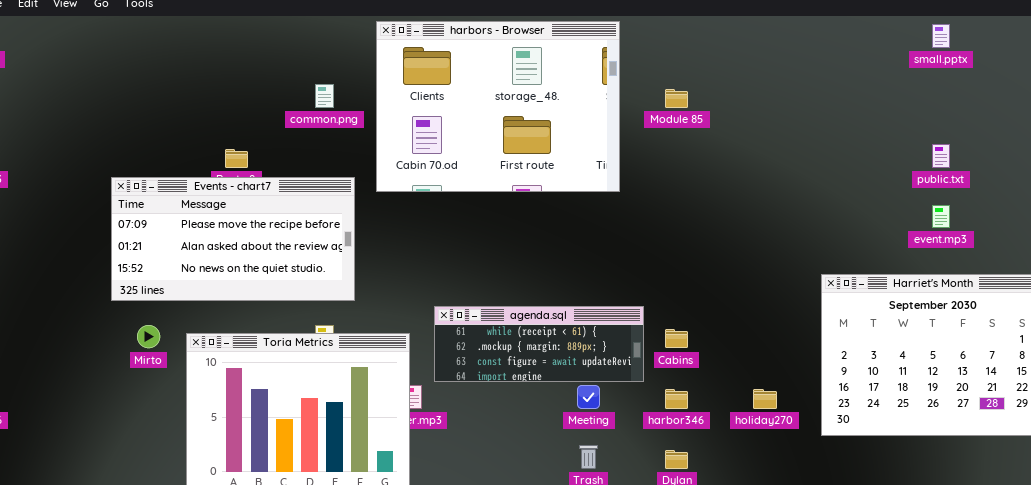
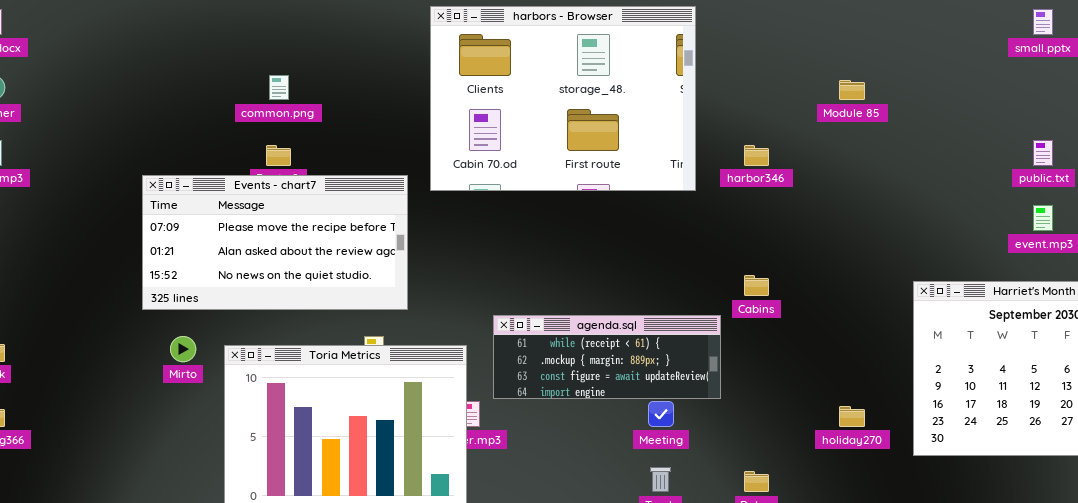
common.png: [315,84,334,108] -> [269,75,289,100], moved
Module 85: [665,89,688,108] -> [839,80,865,100], moved
Cabins: [665,329,688,348] -> [744,275,769,296], moved
harbor346: [665,389,688,409] -> [744,145,769,166], moved

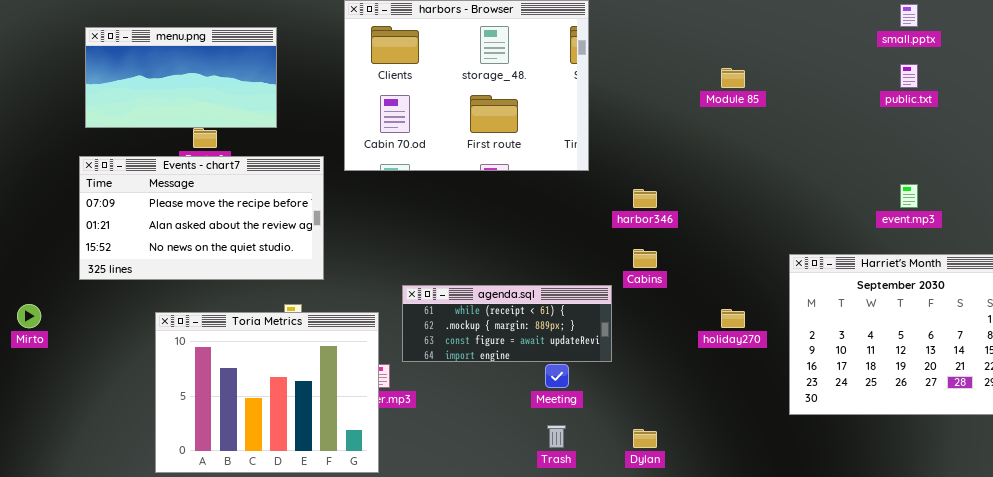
menu.png: none -> [85,27,277,128], opened
public.txt: [1033,140,1053,166] -> [900,64,918,88], moved
harbor346: [744,145,769,166] -> [633,189,657,208], moved
Mirto: [170,336,196,362] -> [17,304,41,328], moved
holiday270: [839,406,865,427] -> [721,309,745,328], moved

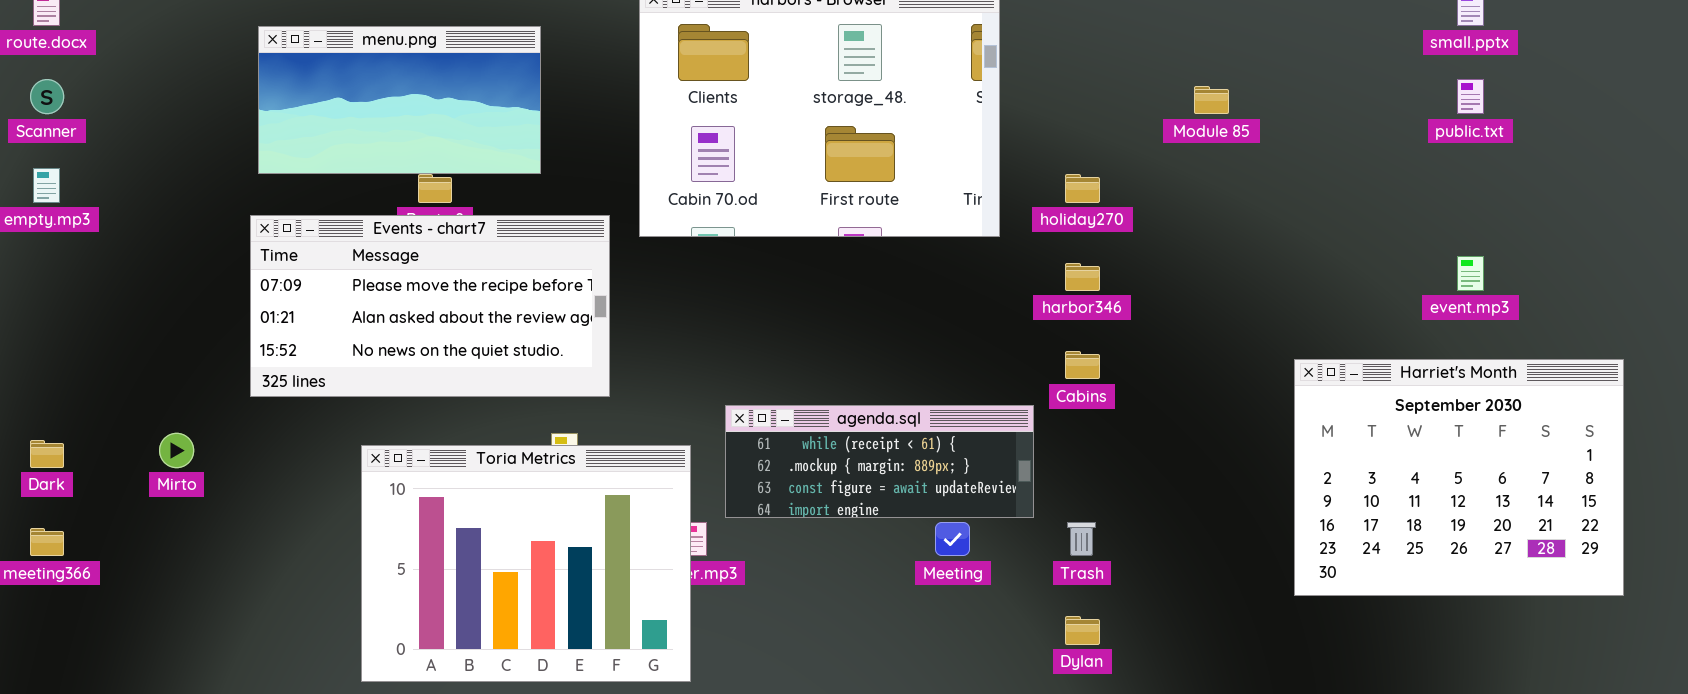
holiday270: [721,309,745,328] -> [1065,174,1100,203], moved
Trash: [547,425,566,448] -> [1067,522,1096,556], moved

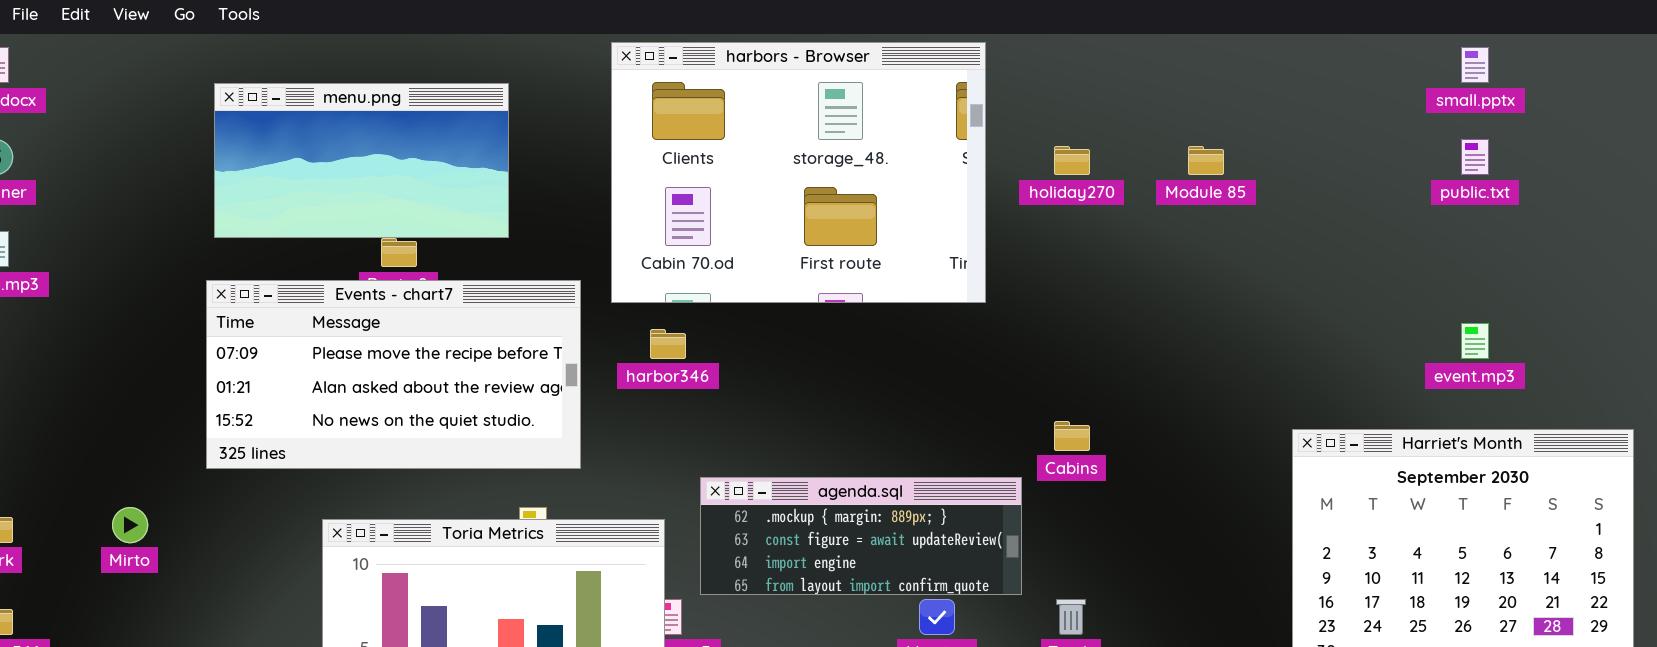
holiday270: [1065,174,1100,203] -> [1054,146,1090,175], moved
harbor346: [1065,263,1100,291] -> [650,329,686,359], moved
agenda.sql: [725,405,1034,518] -> [700,477,1022,595], scrolled down 1 row

